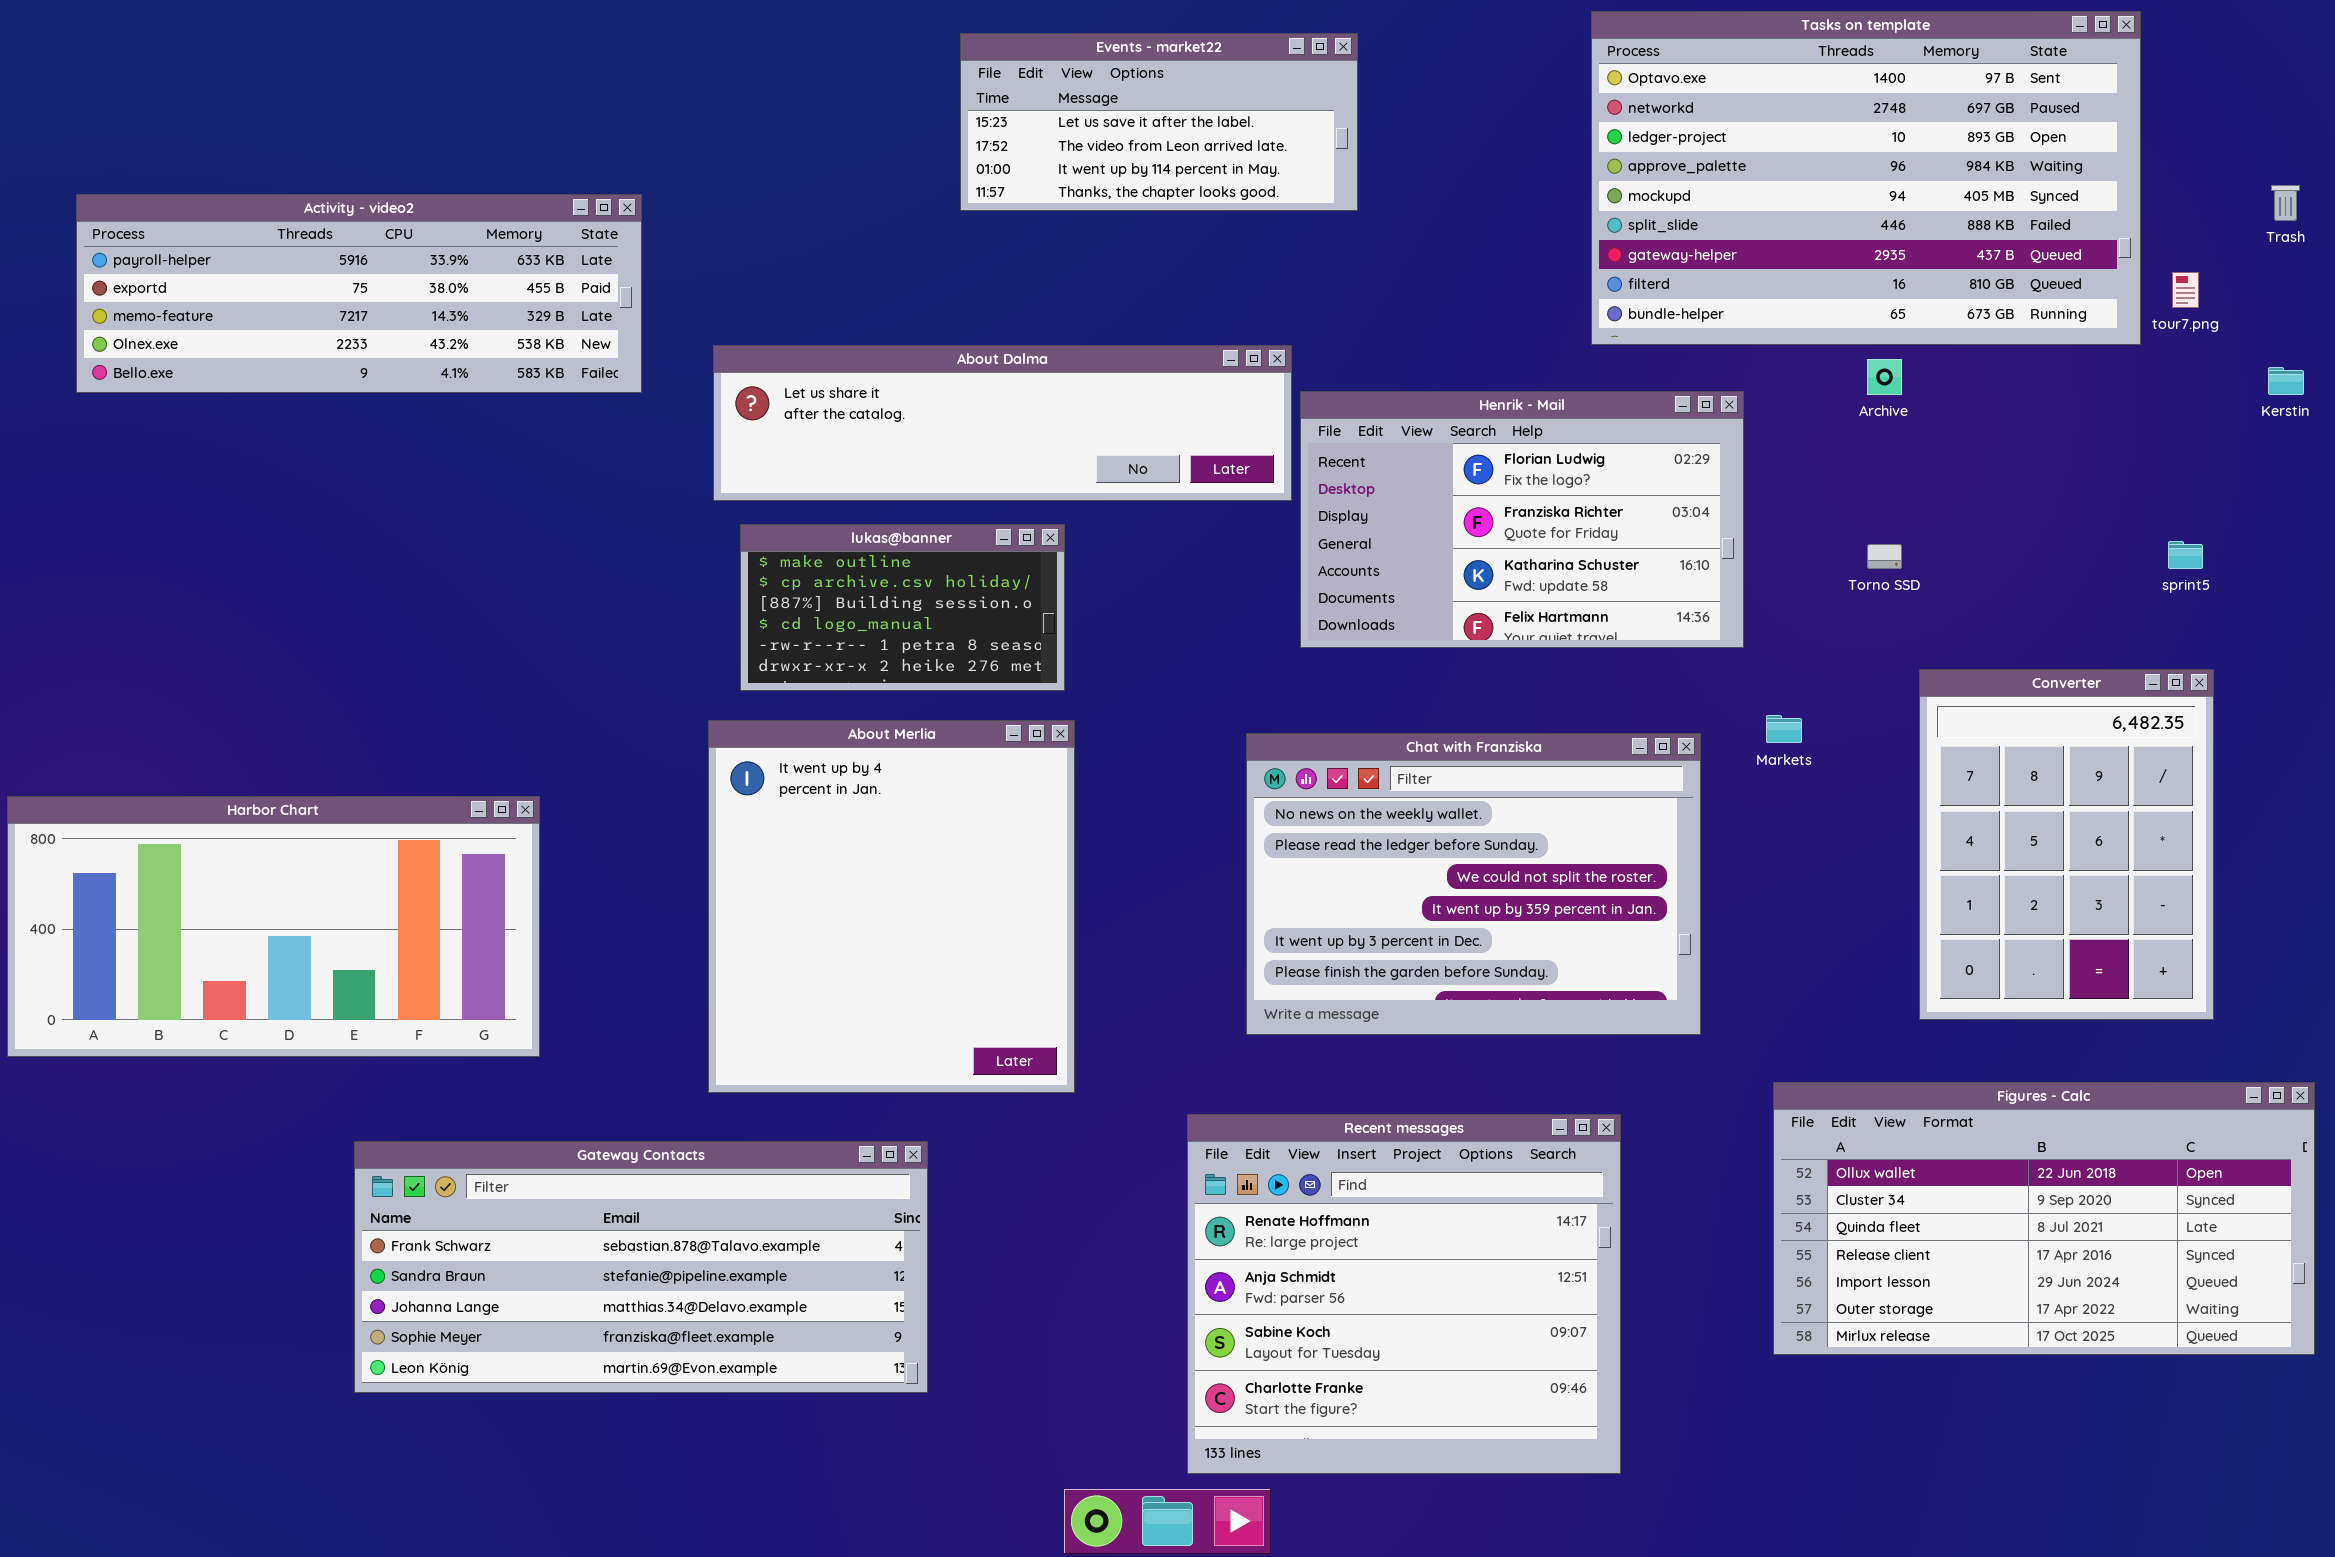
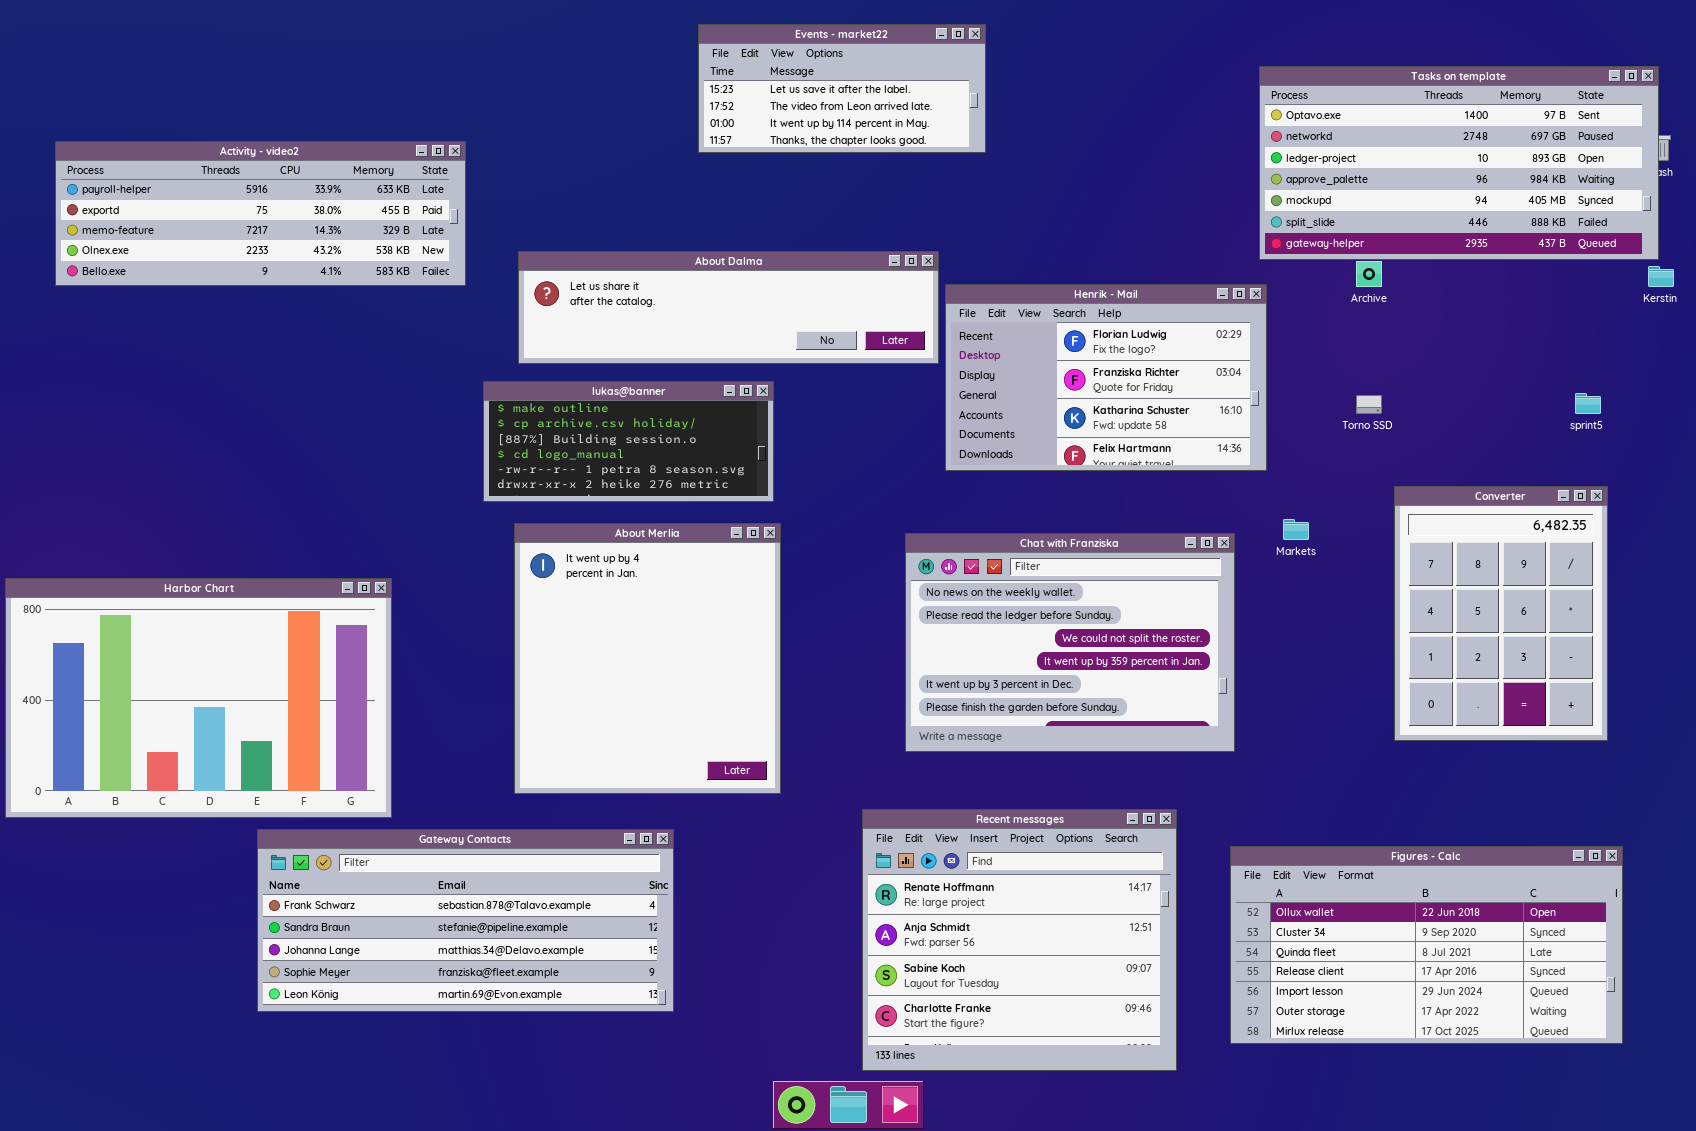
Tasks on template: [1591,11,2141,345] -> [1259,66,1659,260], moved, resized
lukas@banner: [740,524,1065,691] -> [483,381,774,502], resized
Harbor Chart: [7,796,540,1057] -> [5,578,392,818], resized
Figures - Calc: [1773,1082,2315,1355] -> [1230,846,1623,1044], moved

